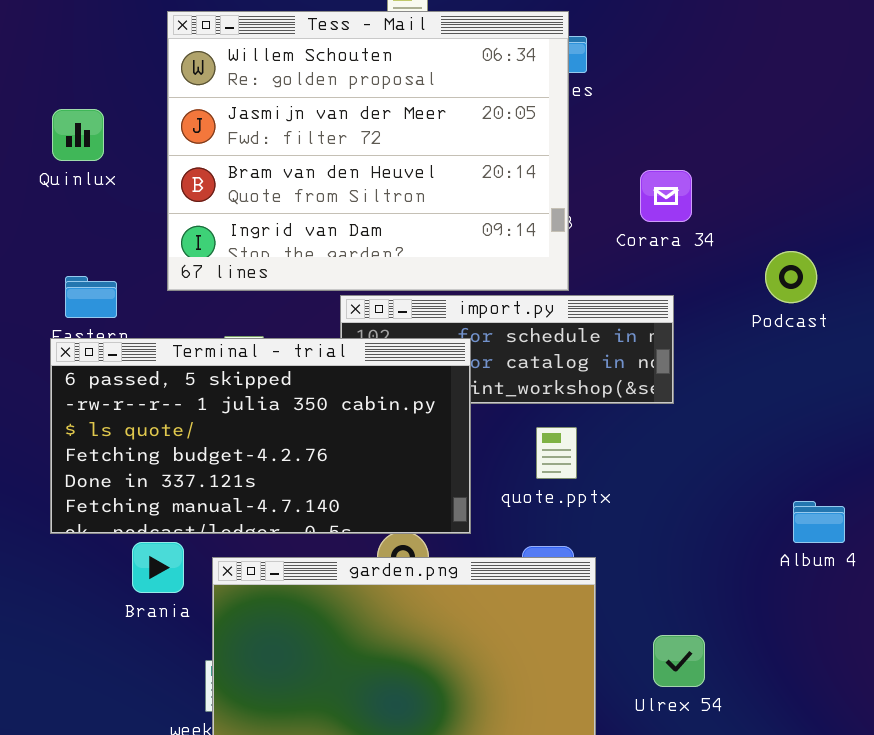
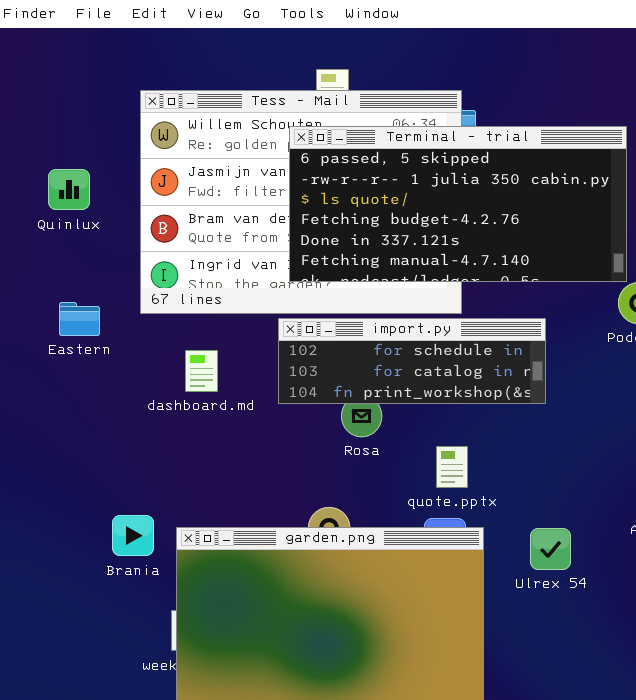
Terminal - trial: [50,338,471,534] -> [289,126,627,282], moved
quote.pptx: [536,427,577,479] -> [436,446,468,488], moved
Ulrex 54: [653,635,705,687] -> [530,528,571,570], moved

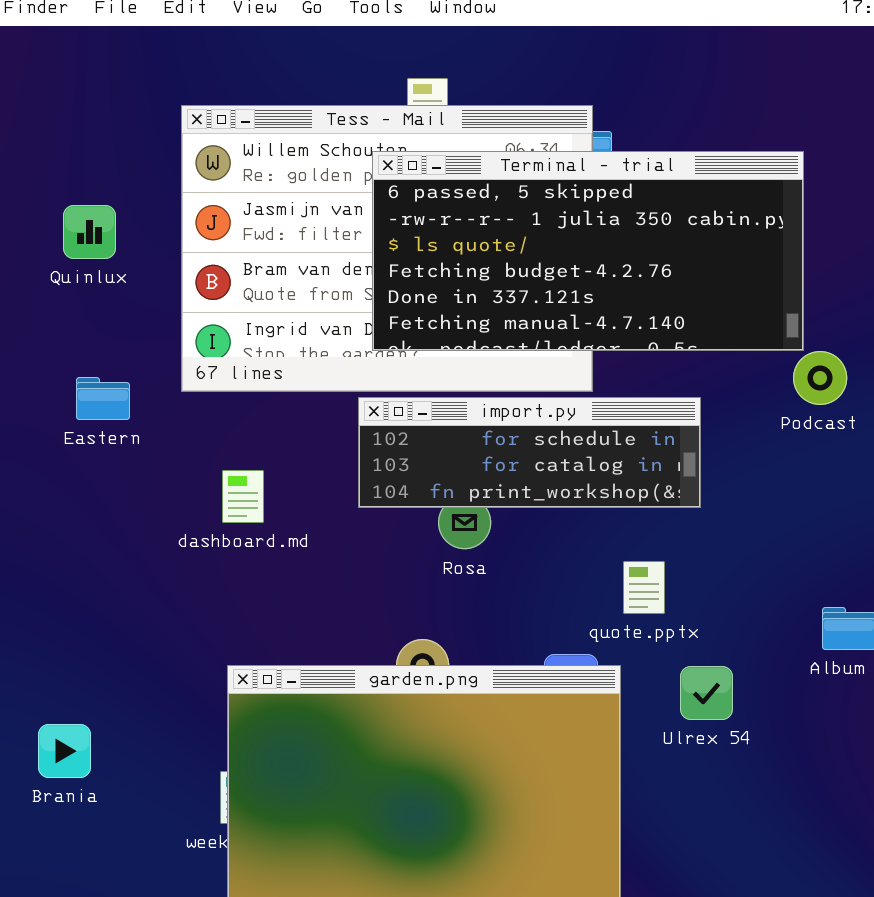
dashboard.md: [185,350,218,392] -> [222,470,264,523], moved
quote.pptx: [436,446,468,488] -> [623,561,665,614], moved
Brania: [112,515,154,556] -> [38,724,91,778], moved

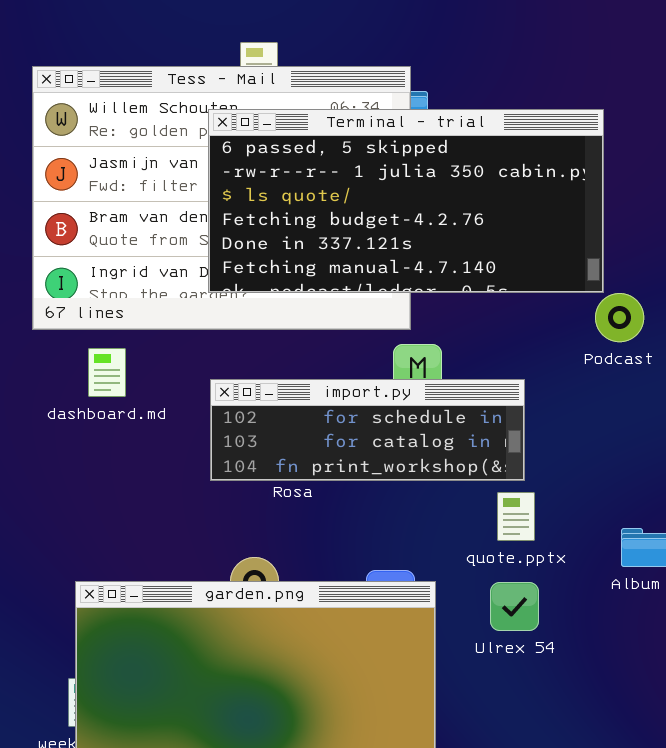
import.py: [358,397,701,508] -> [210,379,525,481], moved
dashboard.md: [222,470,264,523] -> [88,348,126,397], moved
quote.pptx: [623,561,665,614] -> [497,492,535,541], moved

